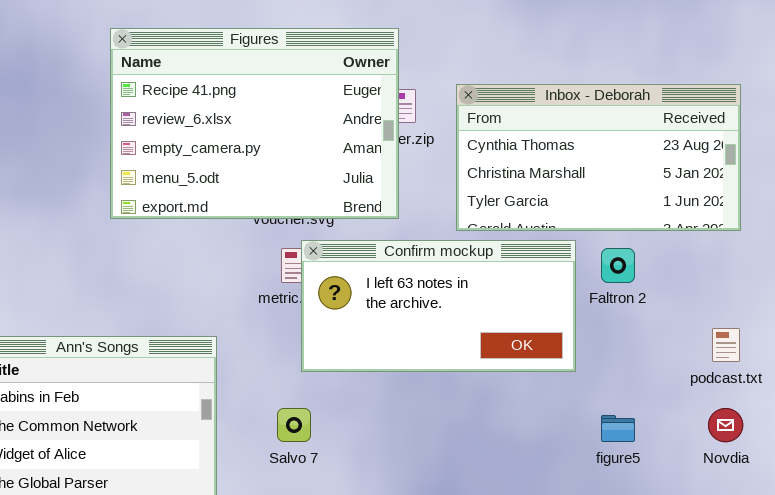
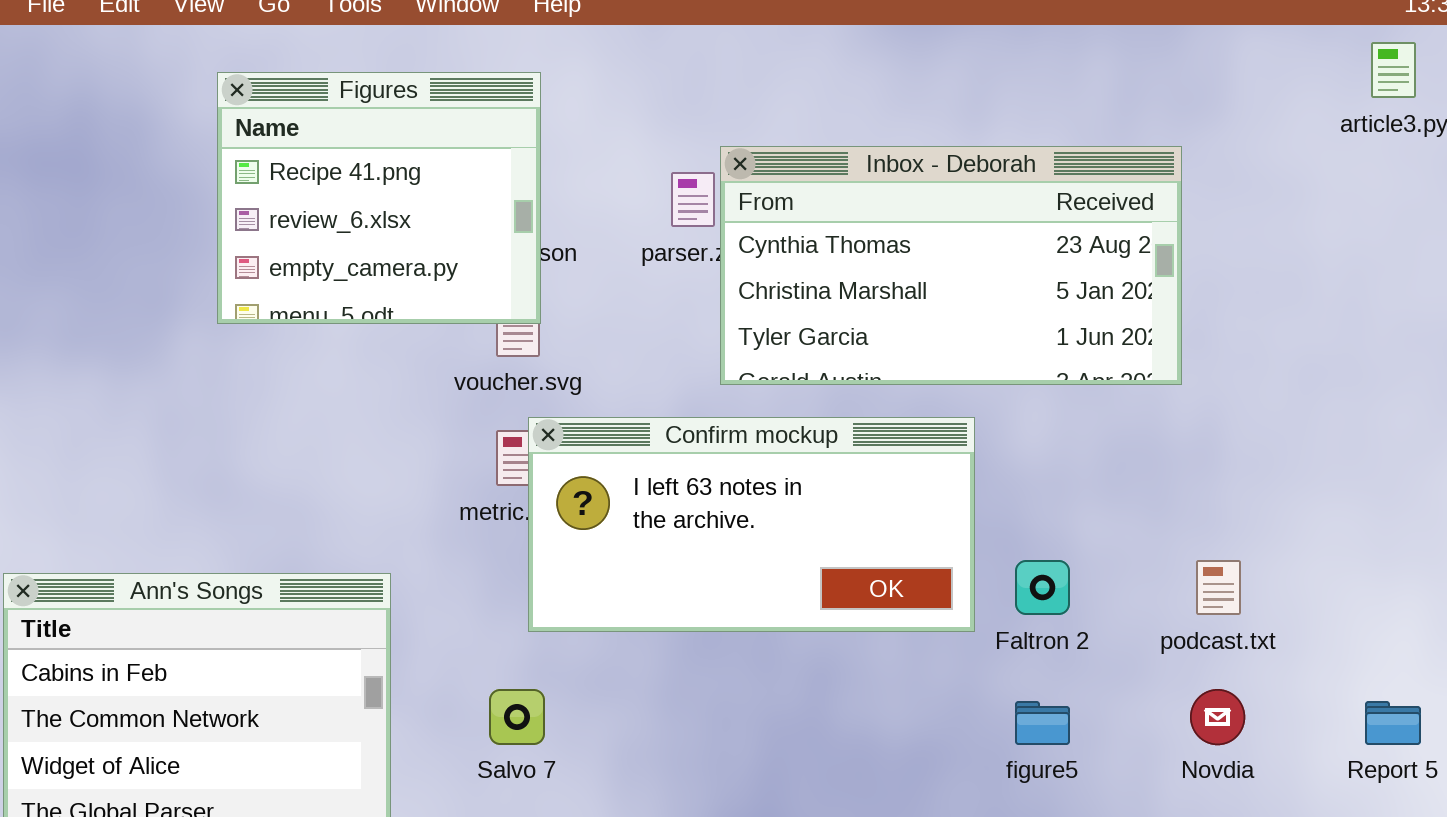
Figures: [110,28,399,219] -> [217,72,541,324], resized
Inbox - Deborah: [456,84,741,231] -> [720,146,1182,385], moved
Faltron 2: [601,248,635,283] -> [1015,560,1070,615], moved

